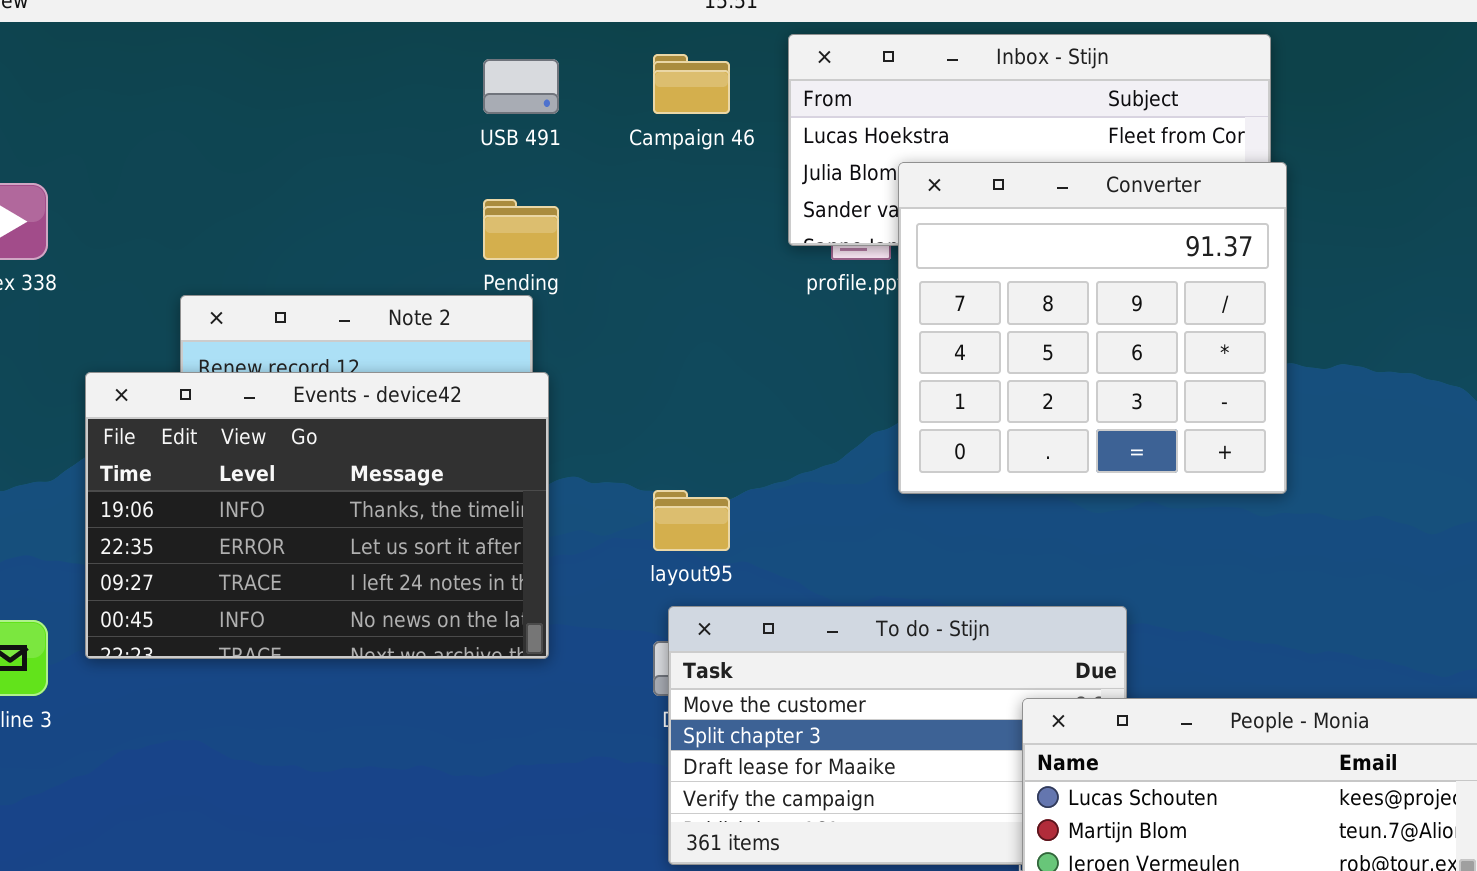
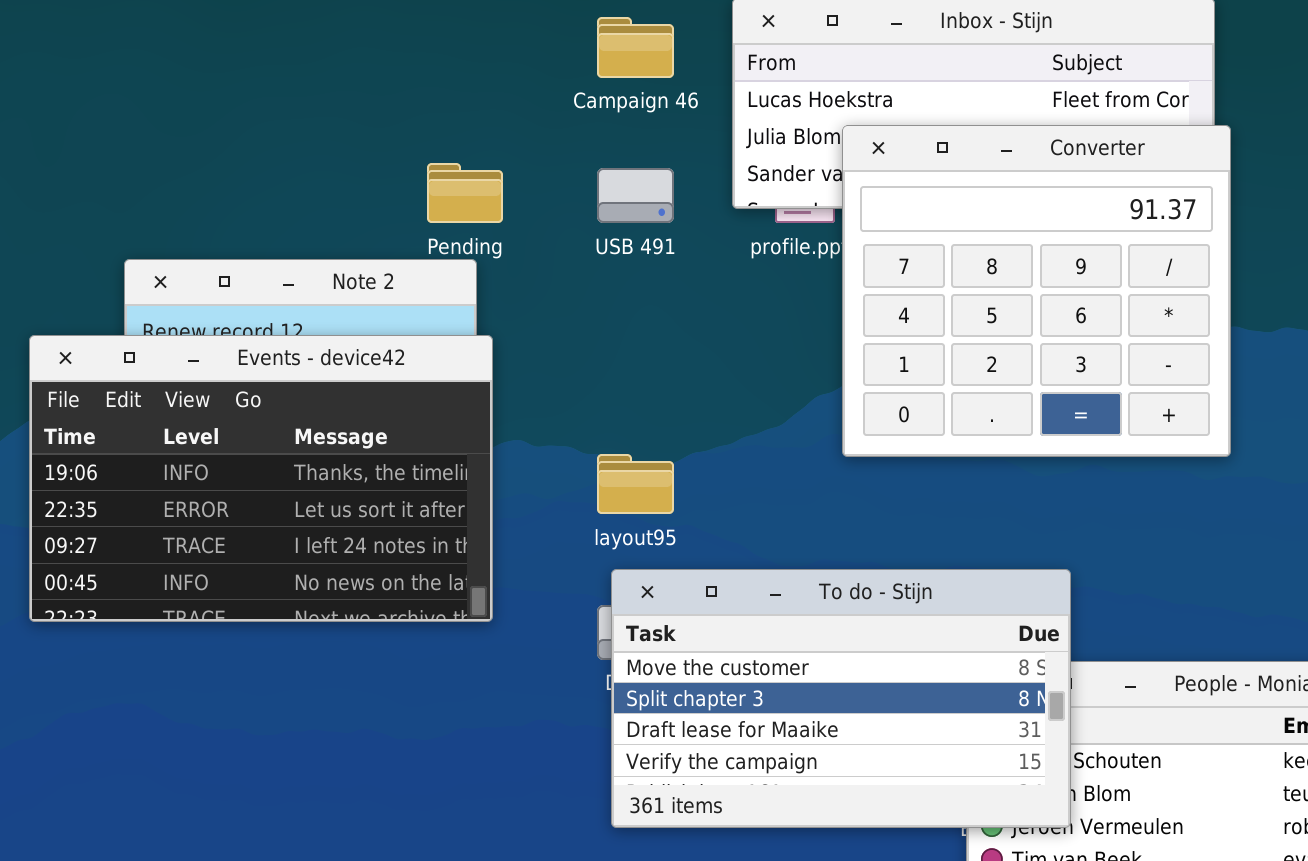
USB 491: [483,59,559,114] -> [597,168,674,223], moved
To do - Stijn: [668,606,1127,865] -> [611,569,1071,828], raised

